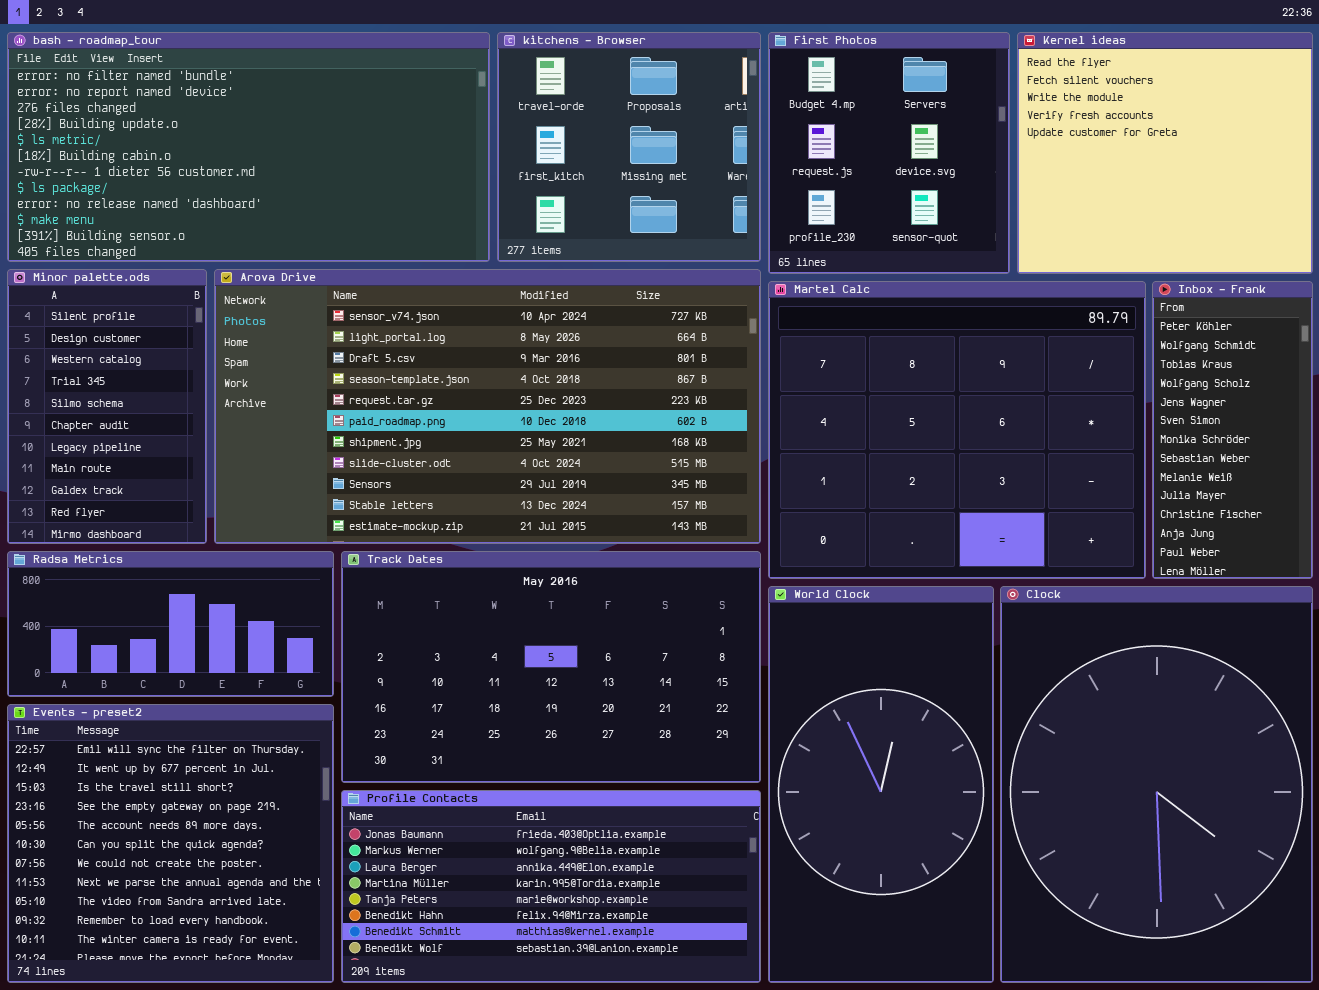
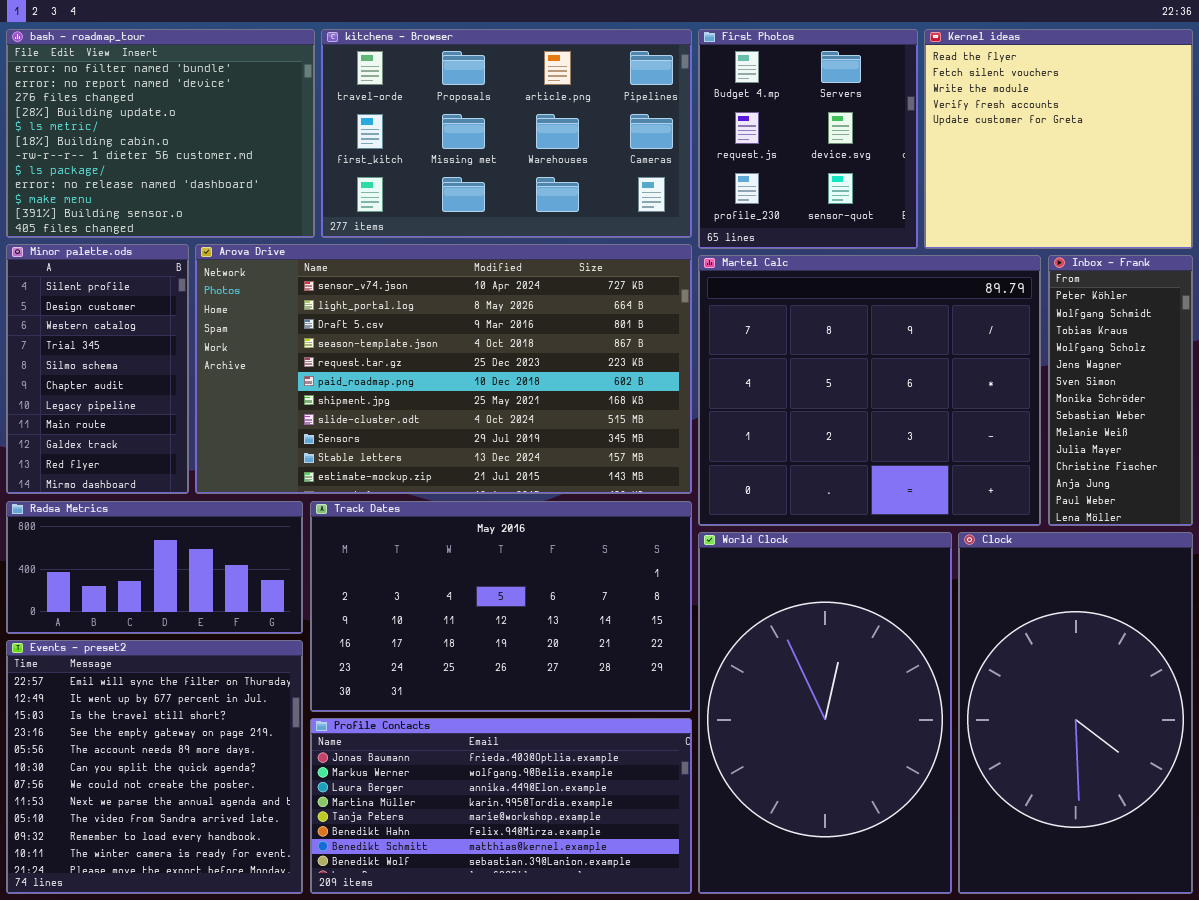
bash - roadmap_tour: [7,32,490,262] -> [6,29,315,238], resized
kitchens - Browser: [497,32,761,262] -> [321,29,692,238], resized
World Clock: [768,586,994,983] -> [698,532,952,894], resized
Clock: [1000,586,1313,983] -> [958,532,1193,894], resized

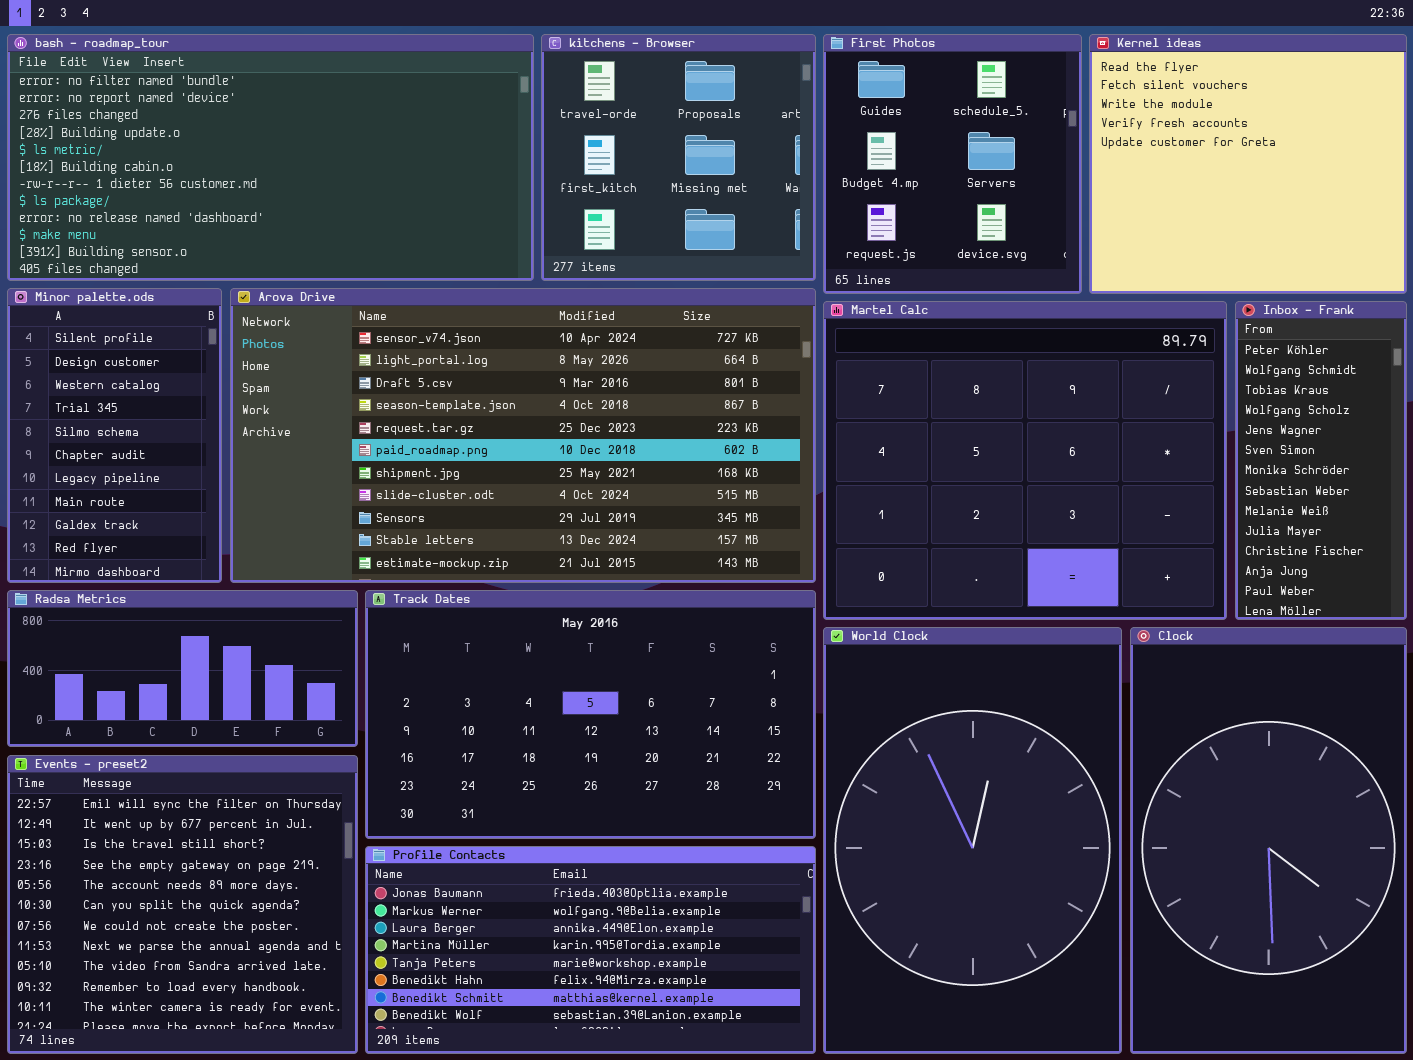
bash - roadmap_tour: [6,29,315,238] -> [7,34,534,281], resized
kitchens - Browser: [321,29,692,238] -> [541,34,816,281], resized
First Photos: [698,29,918,249] -> [823,34,1082,294], scrolled up 1 row

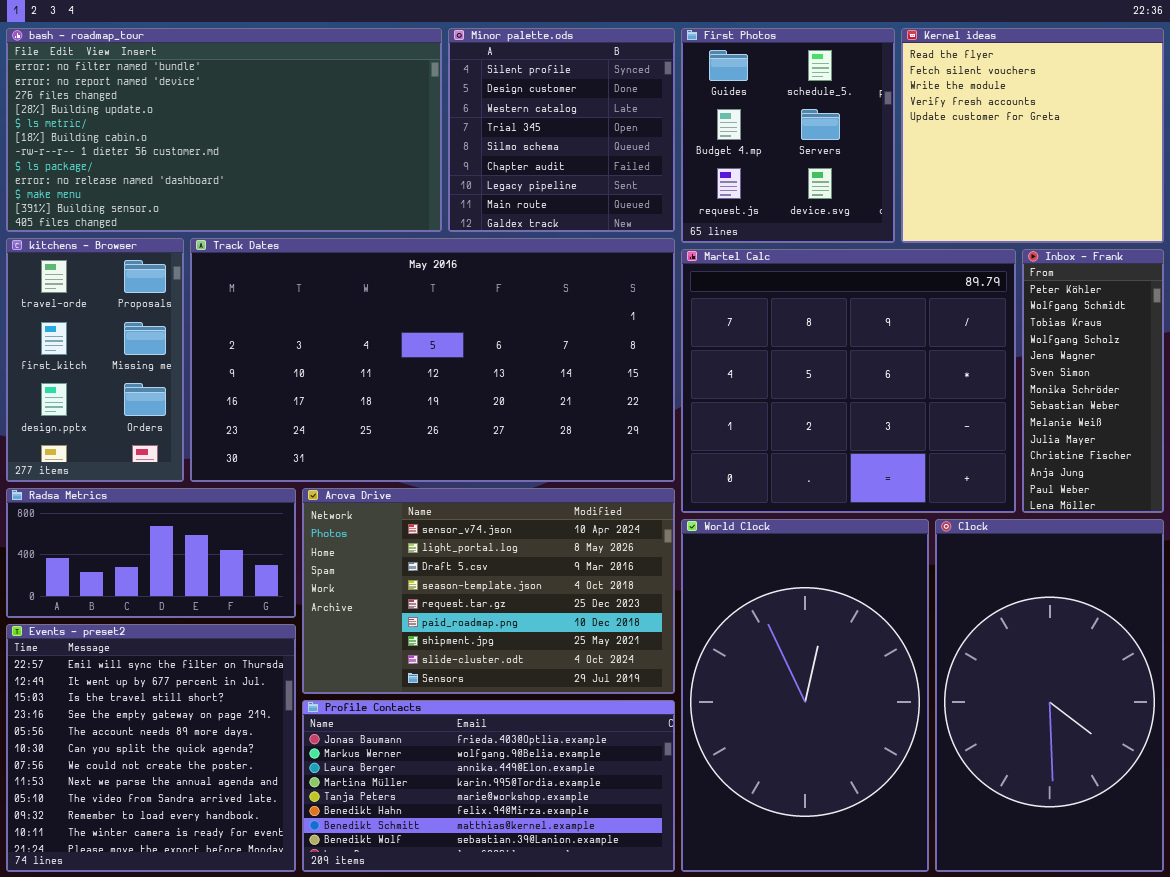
kitchens - Browser: [541,34,816,281] -> [6,238,184,482], moved, resized
Minor palette.ods: [7,288,222,583] -> [448,28,675,232], moved, resized
Arova Drive: [230,288,816,583] -> [302,488,675,694], moved, resized
Track Dates: [365,590,816,839] -> [190,238,675,482], moved, resized

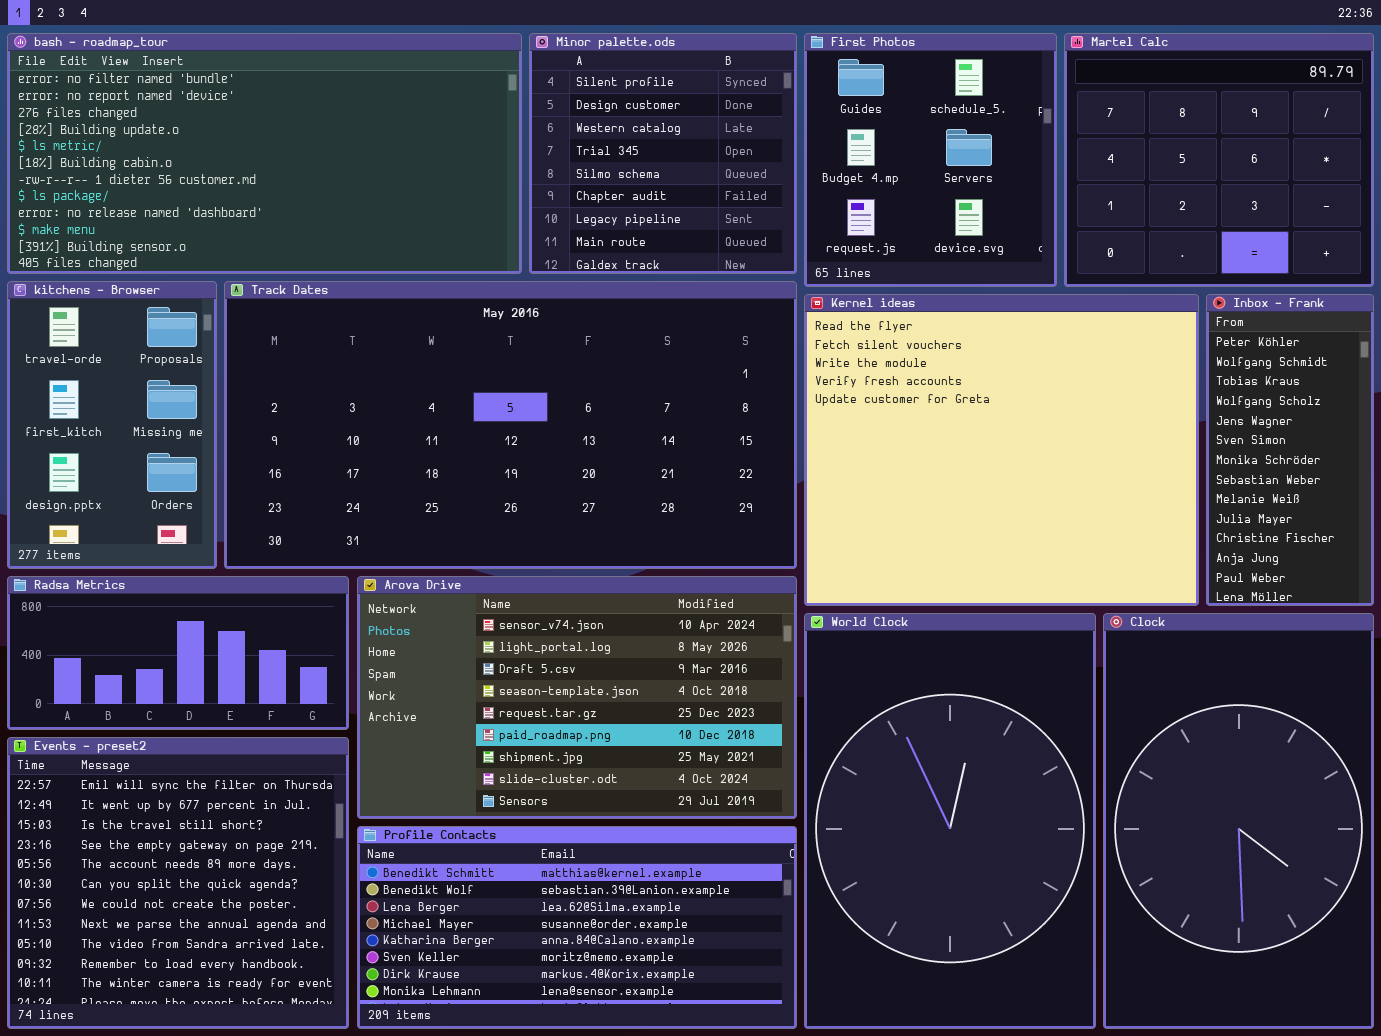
Kernel ideas: [901,28,1164,243] -> [804,294,1199,606], moved, resized
Martel Calc: [681,249,1016,513] -> [1064,33,1374,287], moved, resized
Profile Contacts: [302,700,675,872] -> [357,826,797,1029], scrolled down 6 rows

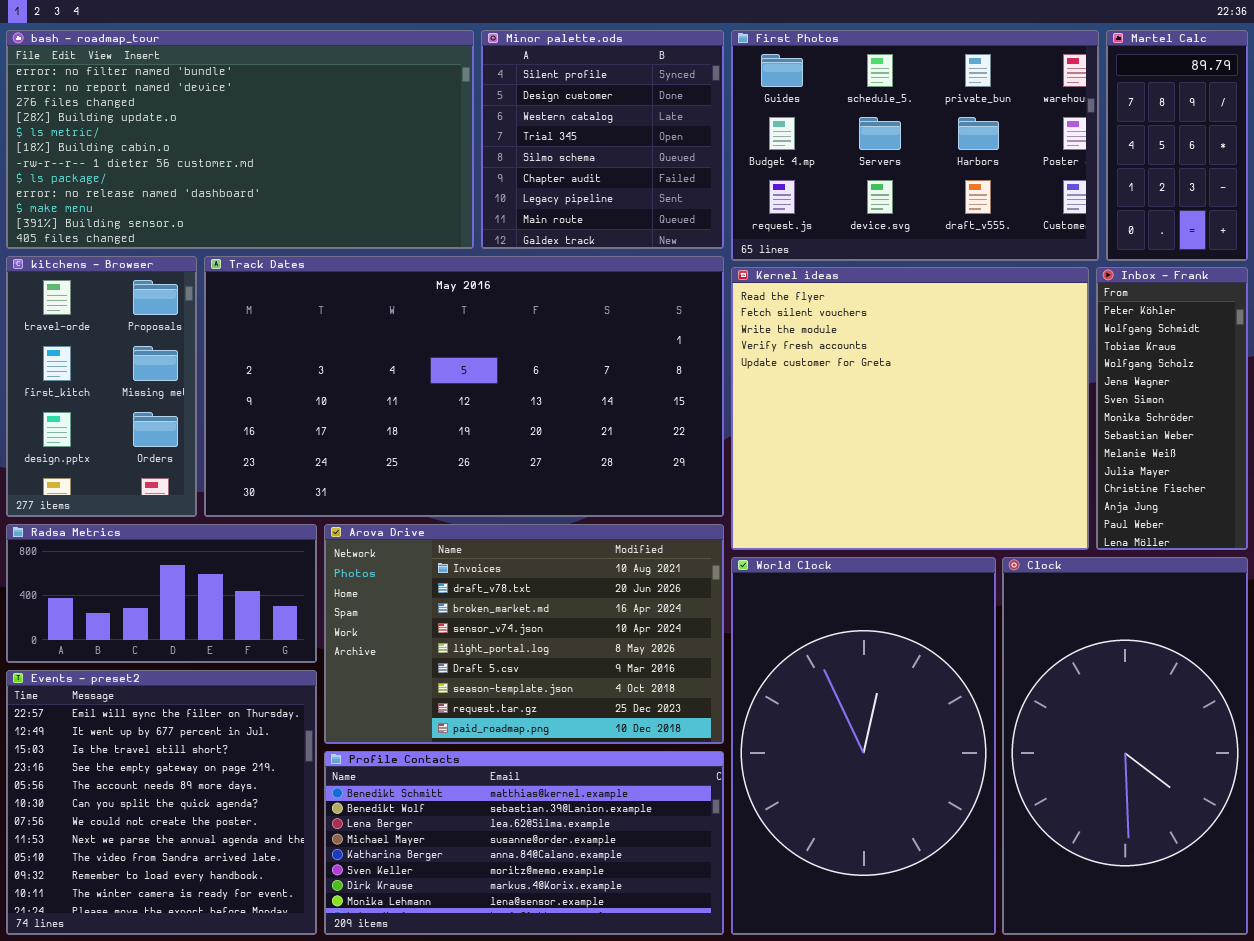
First Photos: [804,33,1057,287] -> [731,30,1099,261], resized
Martel Calc: [1064,33,1374,287] -> [1106,30,1248,261], resized
Arova Drive: [357,576,797,819] -> [324,524,724,744], scrolled up 3 rows

